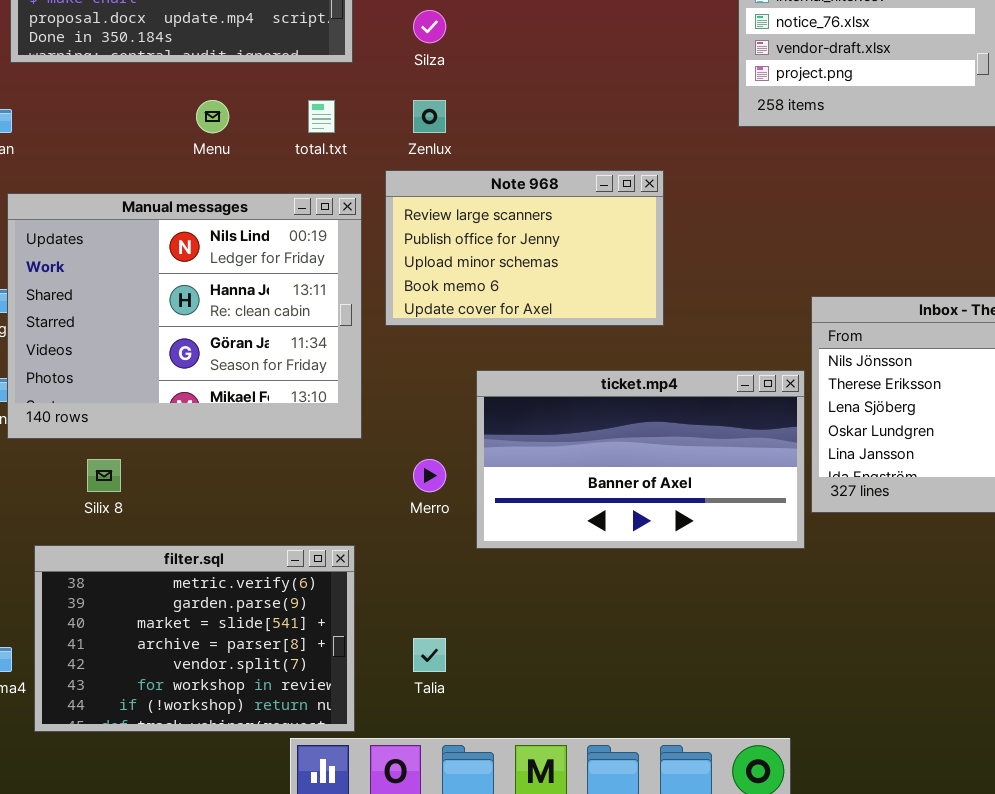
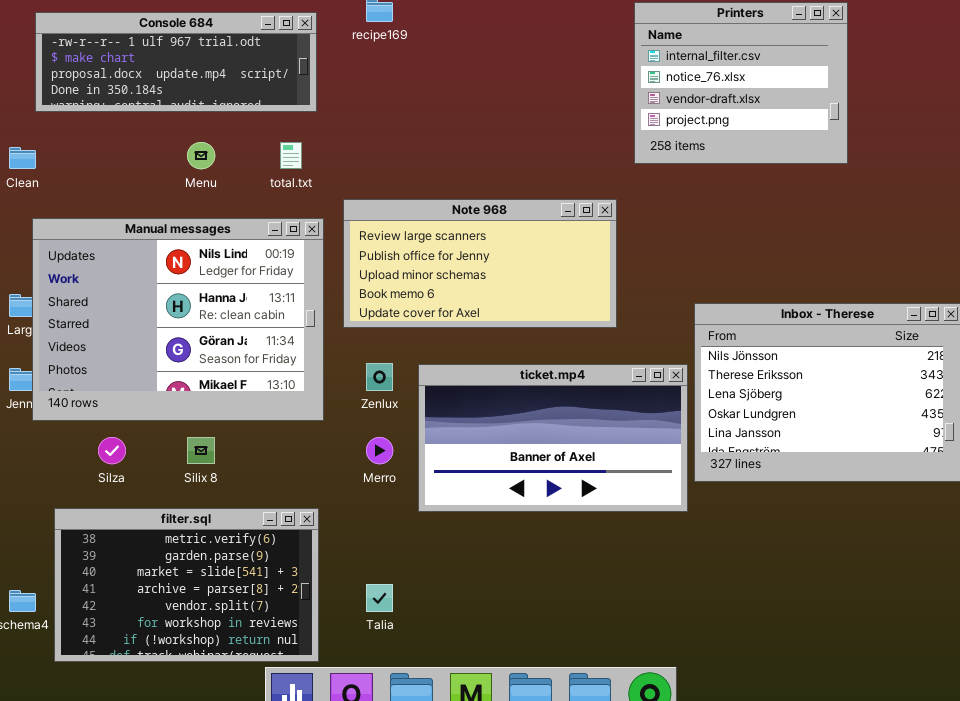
Silza: [413,10,446,43] -> [98,437,126,464], moved
Zenlux: [413,100,446,133] -> [366,363,393,391], moved
Note 968: [385,170,664,326] -> [343,199,617,328], resized
Silix 8: [87,459,121,492] -> [187,437,215,464], moved

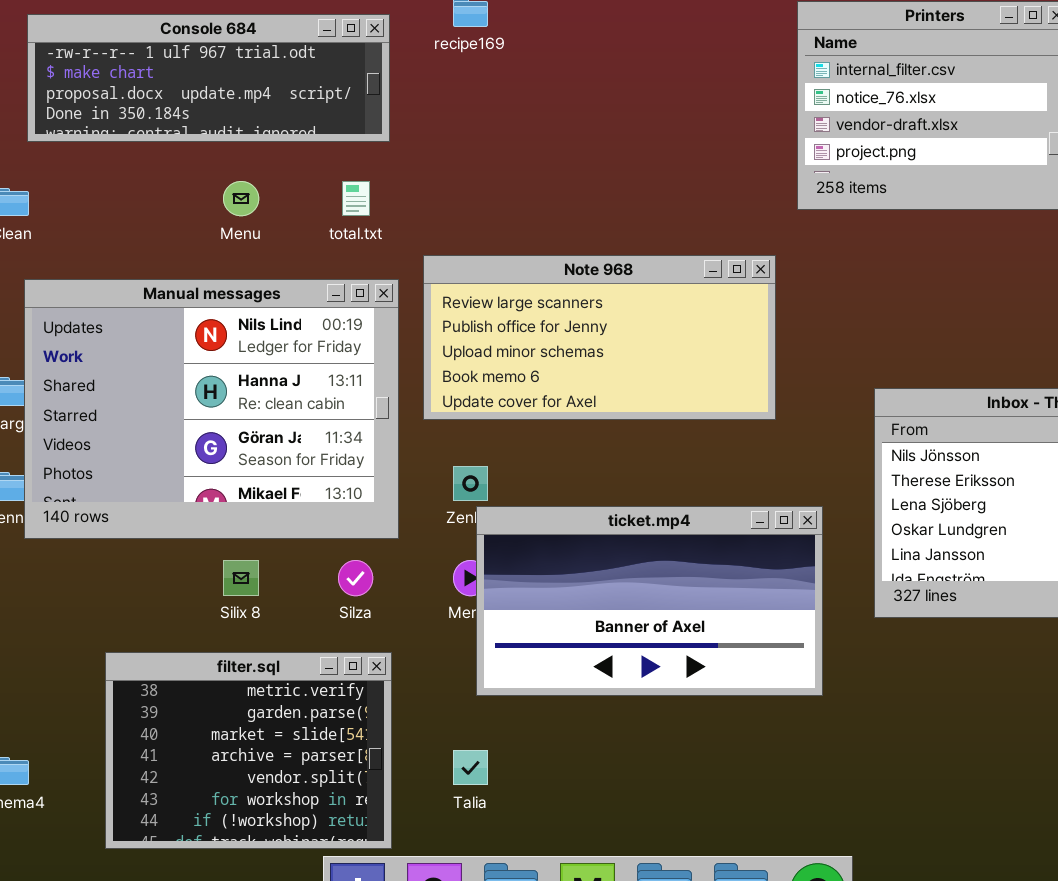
ticket.mp4: [418,364,688,512] -> [476,506,823,696], moved
Silza: [98,437,126,464] -> [338,560,373,596], moved
filter.sql: [54,508,319,662] -> [105,652,392,849], resized

